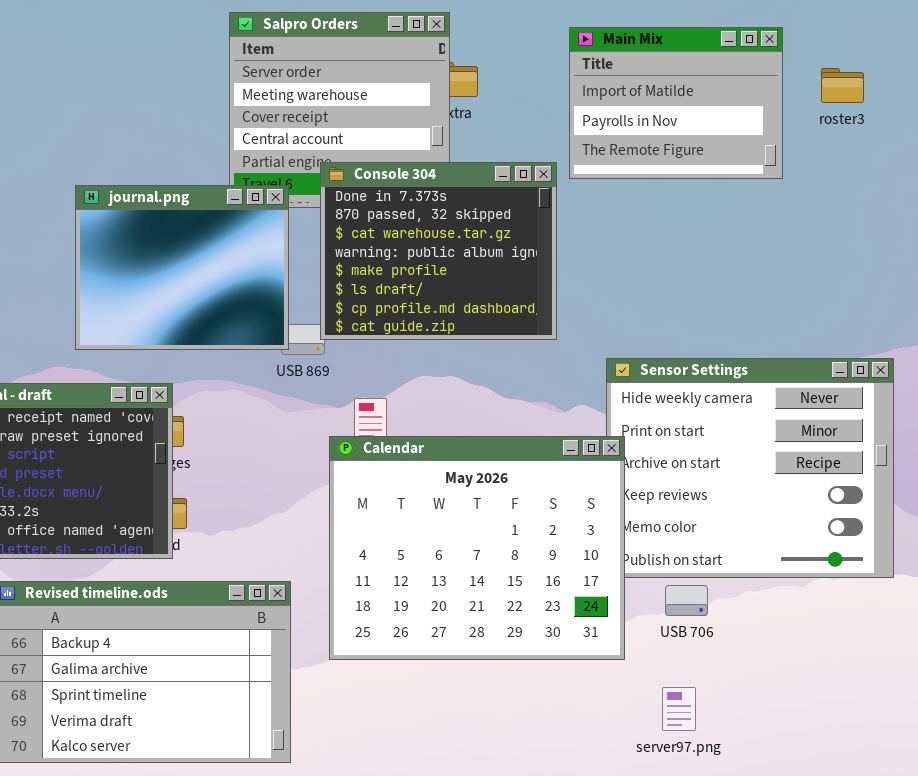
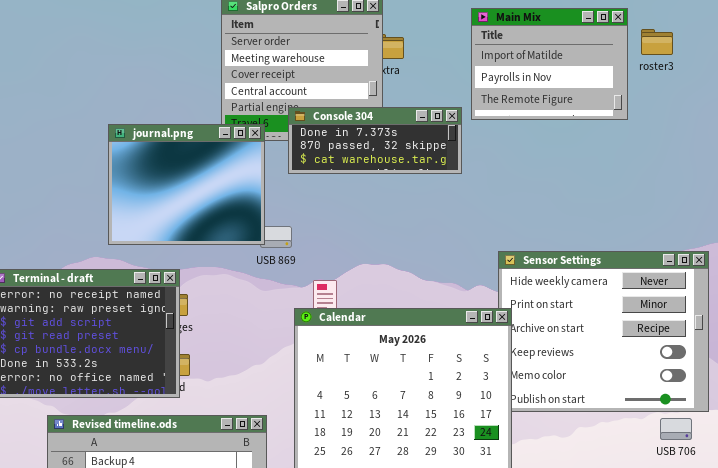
roster3: [821,68,864,103] -> [641,29,673,55], moved
Console 304: [320,162,557,340] -> [288,107,462,174], resized
USB 706: [665,585,708,616] -> [660,418,692,440], moved

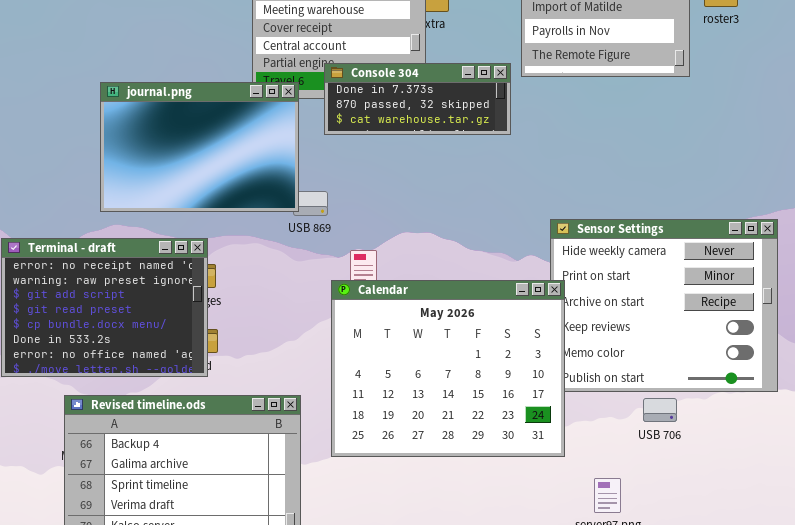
journal.png: [108,124,265,245] -> [100,82,299,212], resized
USB 706: [660,418,692,440] -> [643,398,677,422], moved

